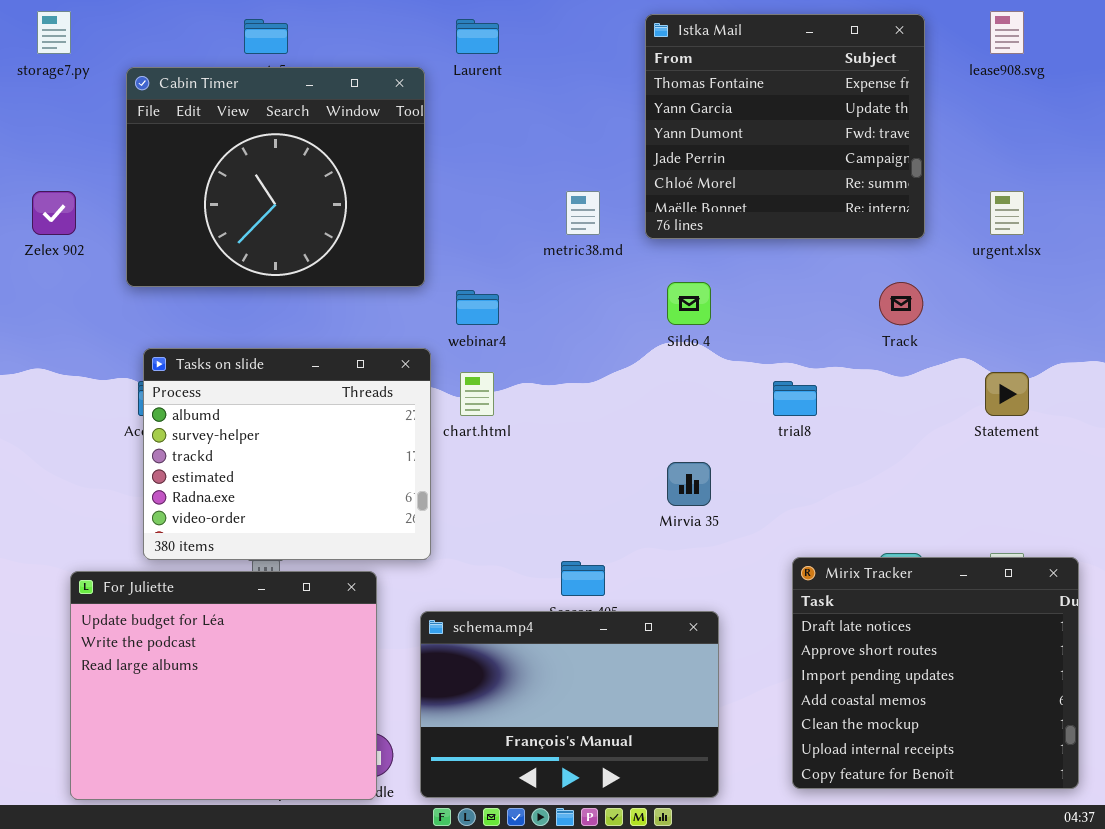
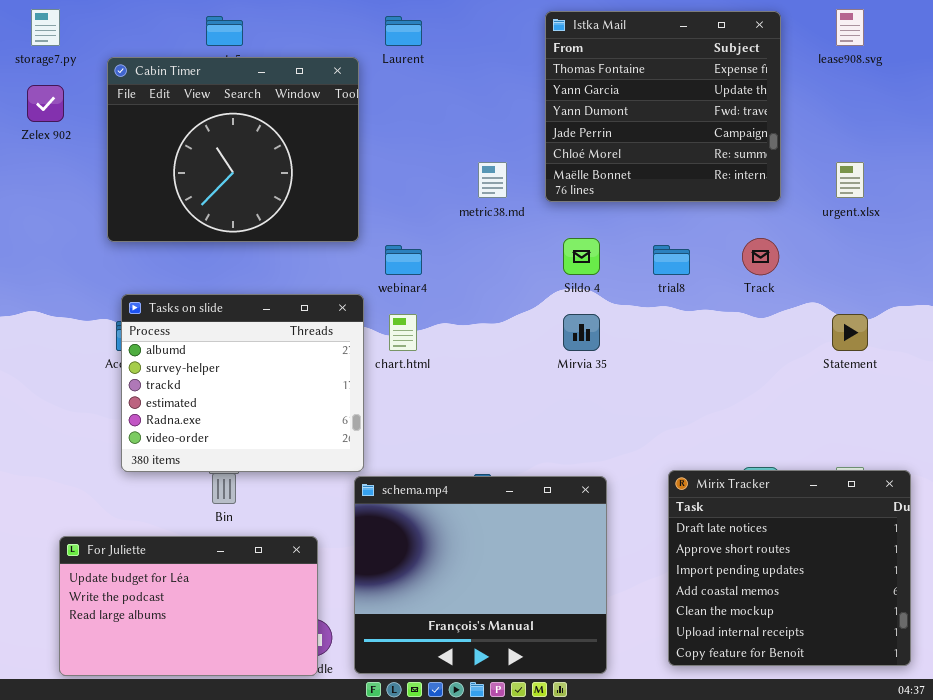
Zelex 902: [32,191,76,235] -> [27,85,64,122], moved
trial8: [773,381,817,416] -> [653,245,690,275], moved
Mirvia 35: [667,462,711,506] -> [563,314,600,351], moved
For Juliette: [70,571,377,800] -> [59,536,318,676], resized
schema.mp4: [420,611,719,798] -> [354,476,607,674], resized

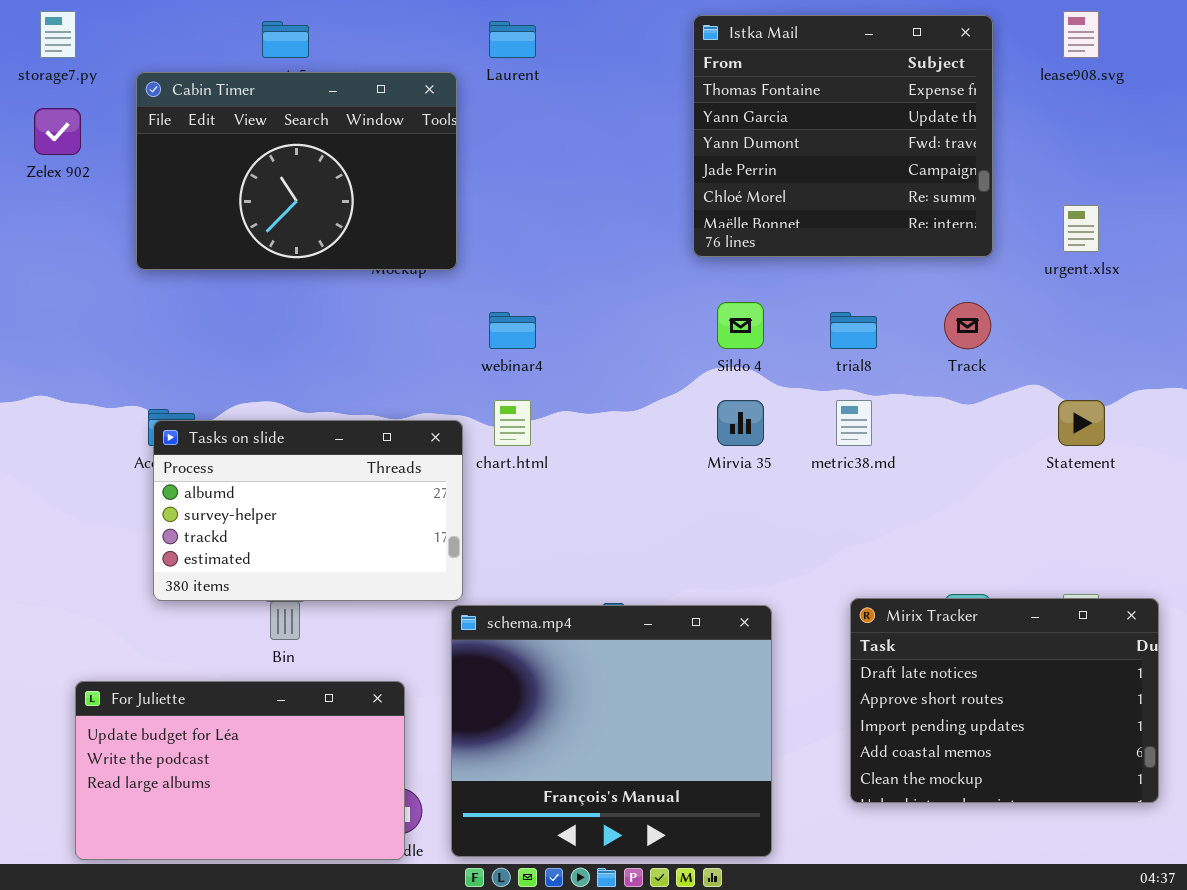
Cabin Timer: [107,57,359,242] -> [136,72,457,270], resized
metric38.md: [478,162,507,198] -> [836,400,872,446], moved
Tasks on slide: [121,294,364,472] -> [153,420,463,601], resized
Mirix Tracker: [668,470,911,666] -> [850,598,1159,803], resized

